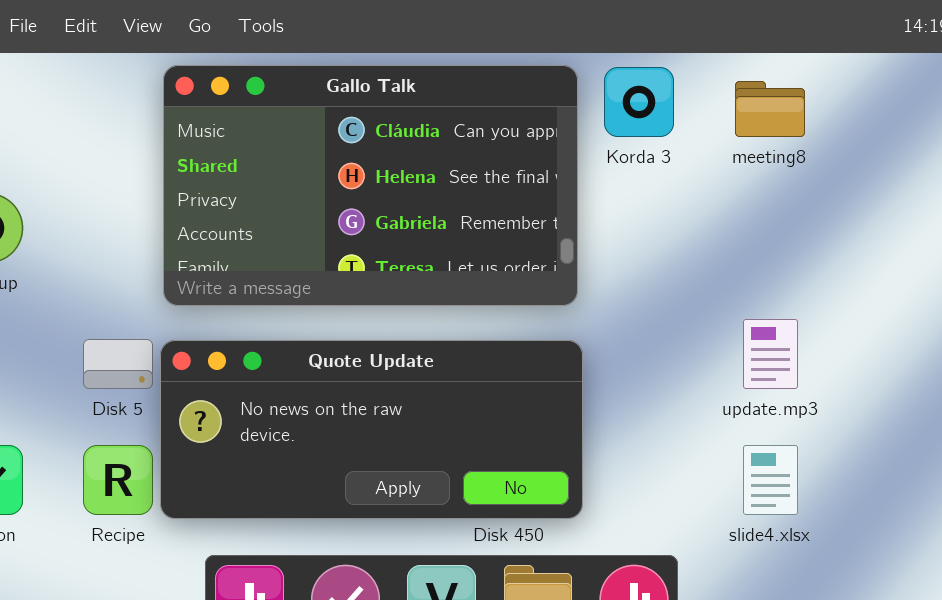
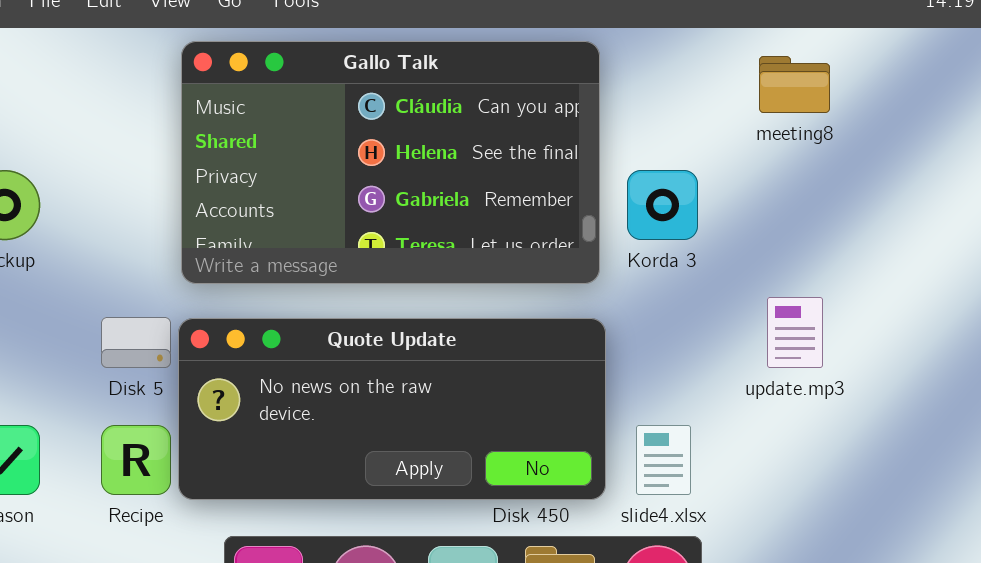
Korda 3: [604,67,674,137] -> [627,170,698,240], moved
slide4.xlsx: [743,445,798,515] -> [636,425,691,495], moved

